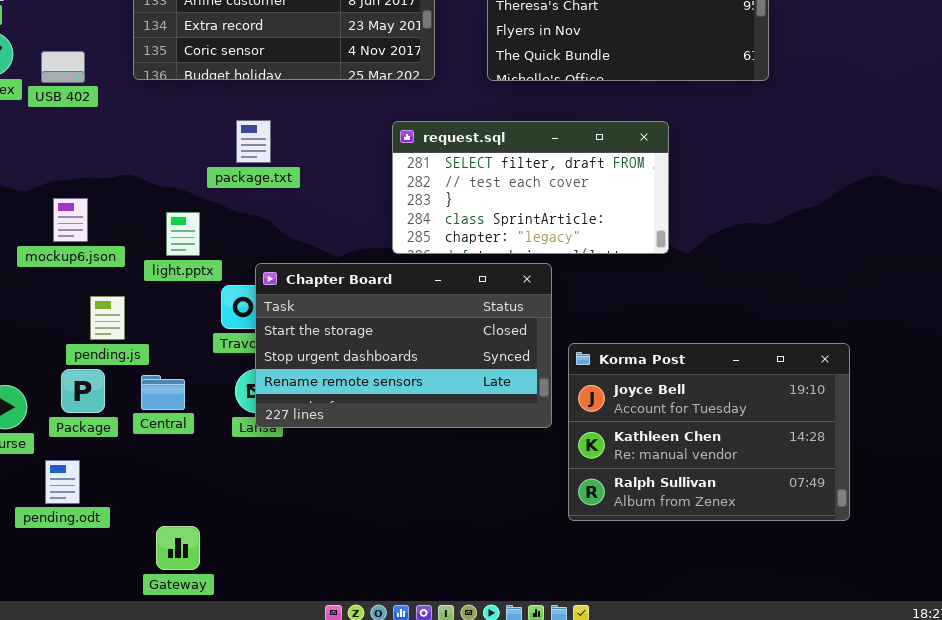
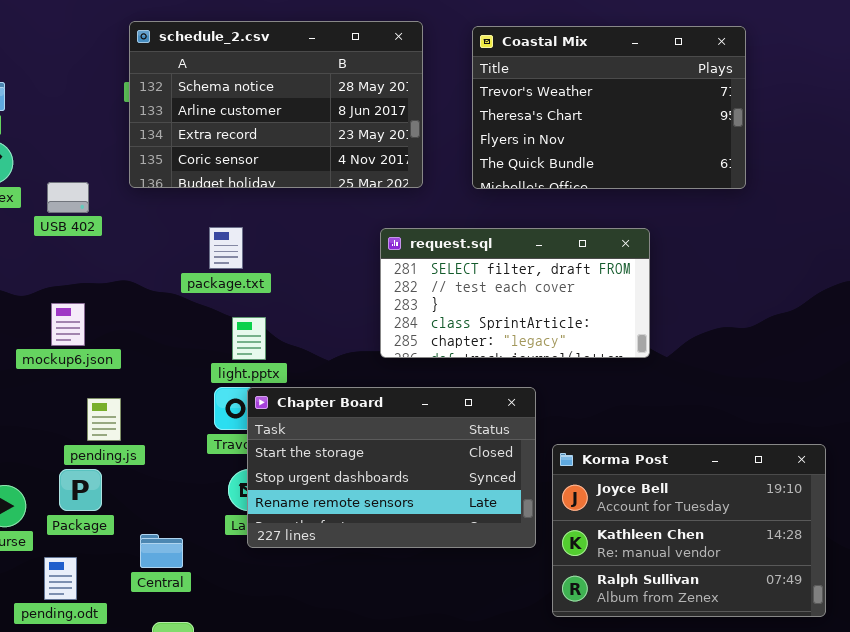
USB 402: [41,51,85,83] -> [47,182,89,213], moved
package.txt: [236,120,271,163] -> [209,227,243,269], moved
light.pptx: [166,212,200,256] -> [232,317,266,360], moved
Chapter Board: [255,263,552,428] -> [247,387,536,548], moved
Central: [141,375,185,410] -> [140,534,183,568], moved

